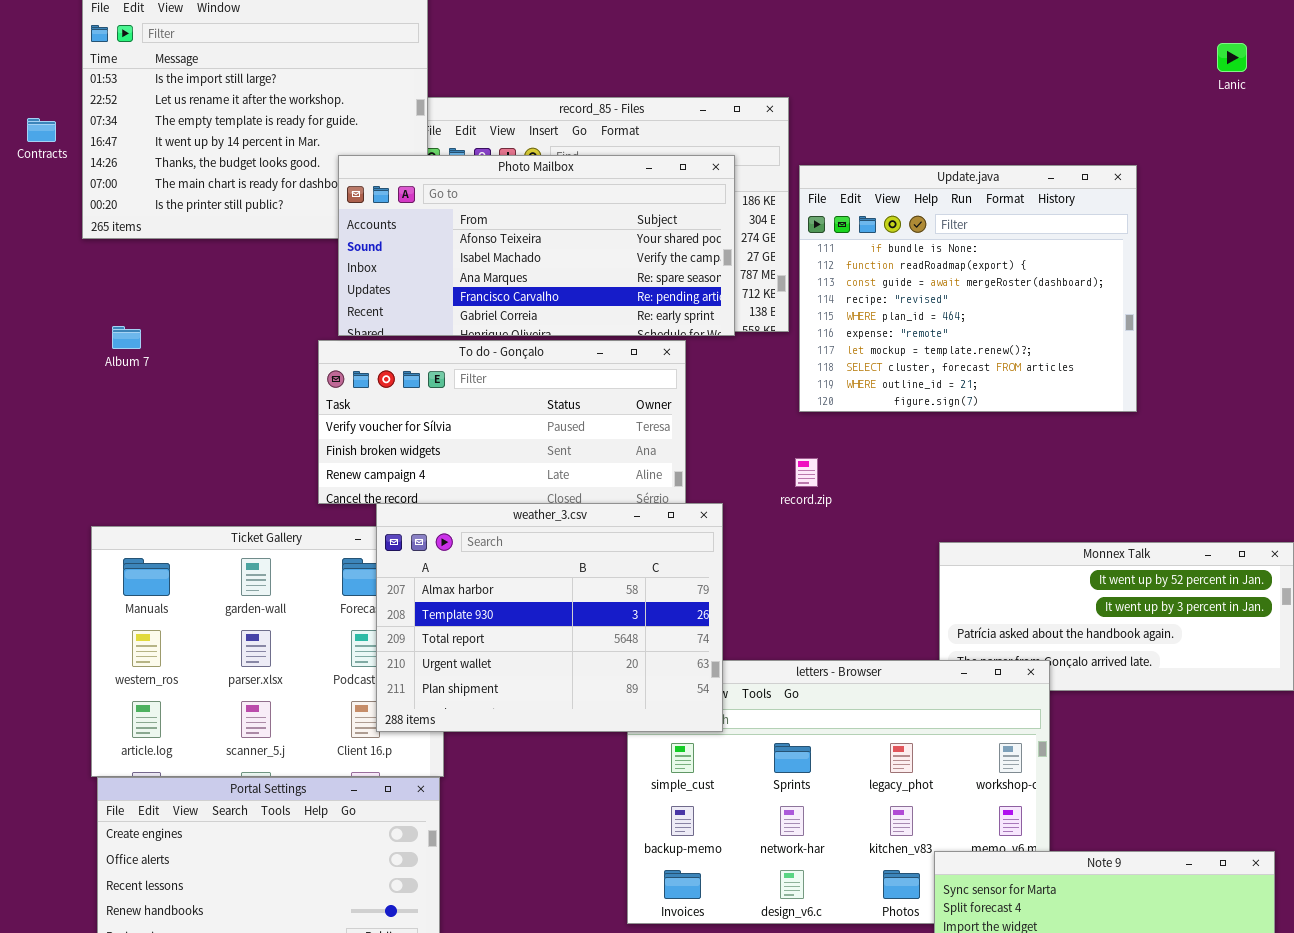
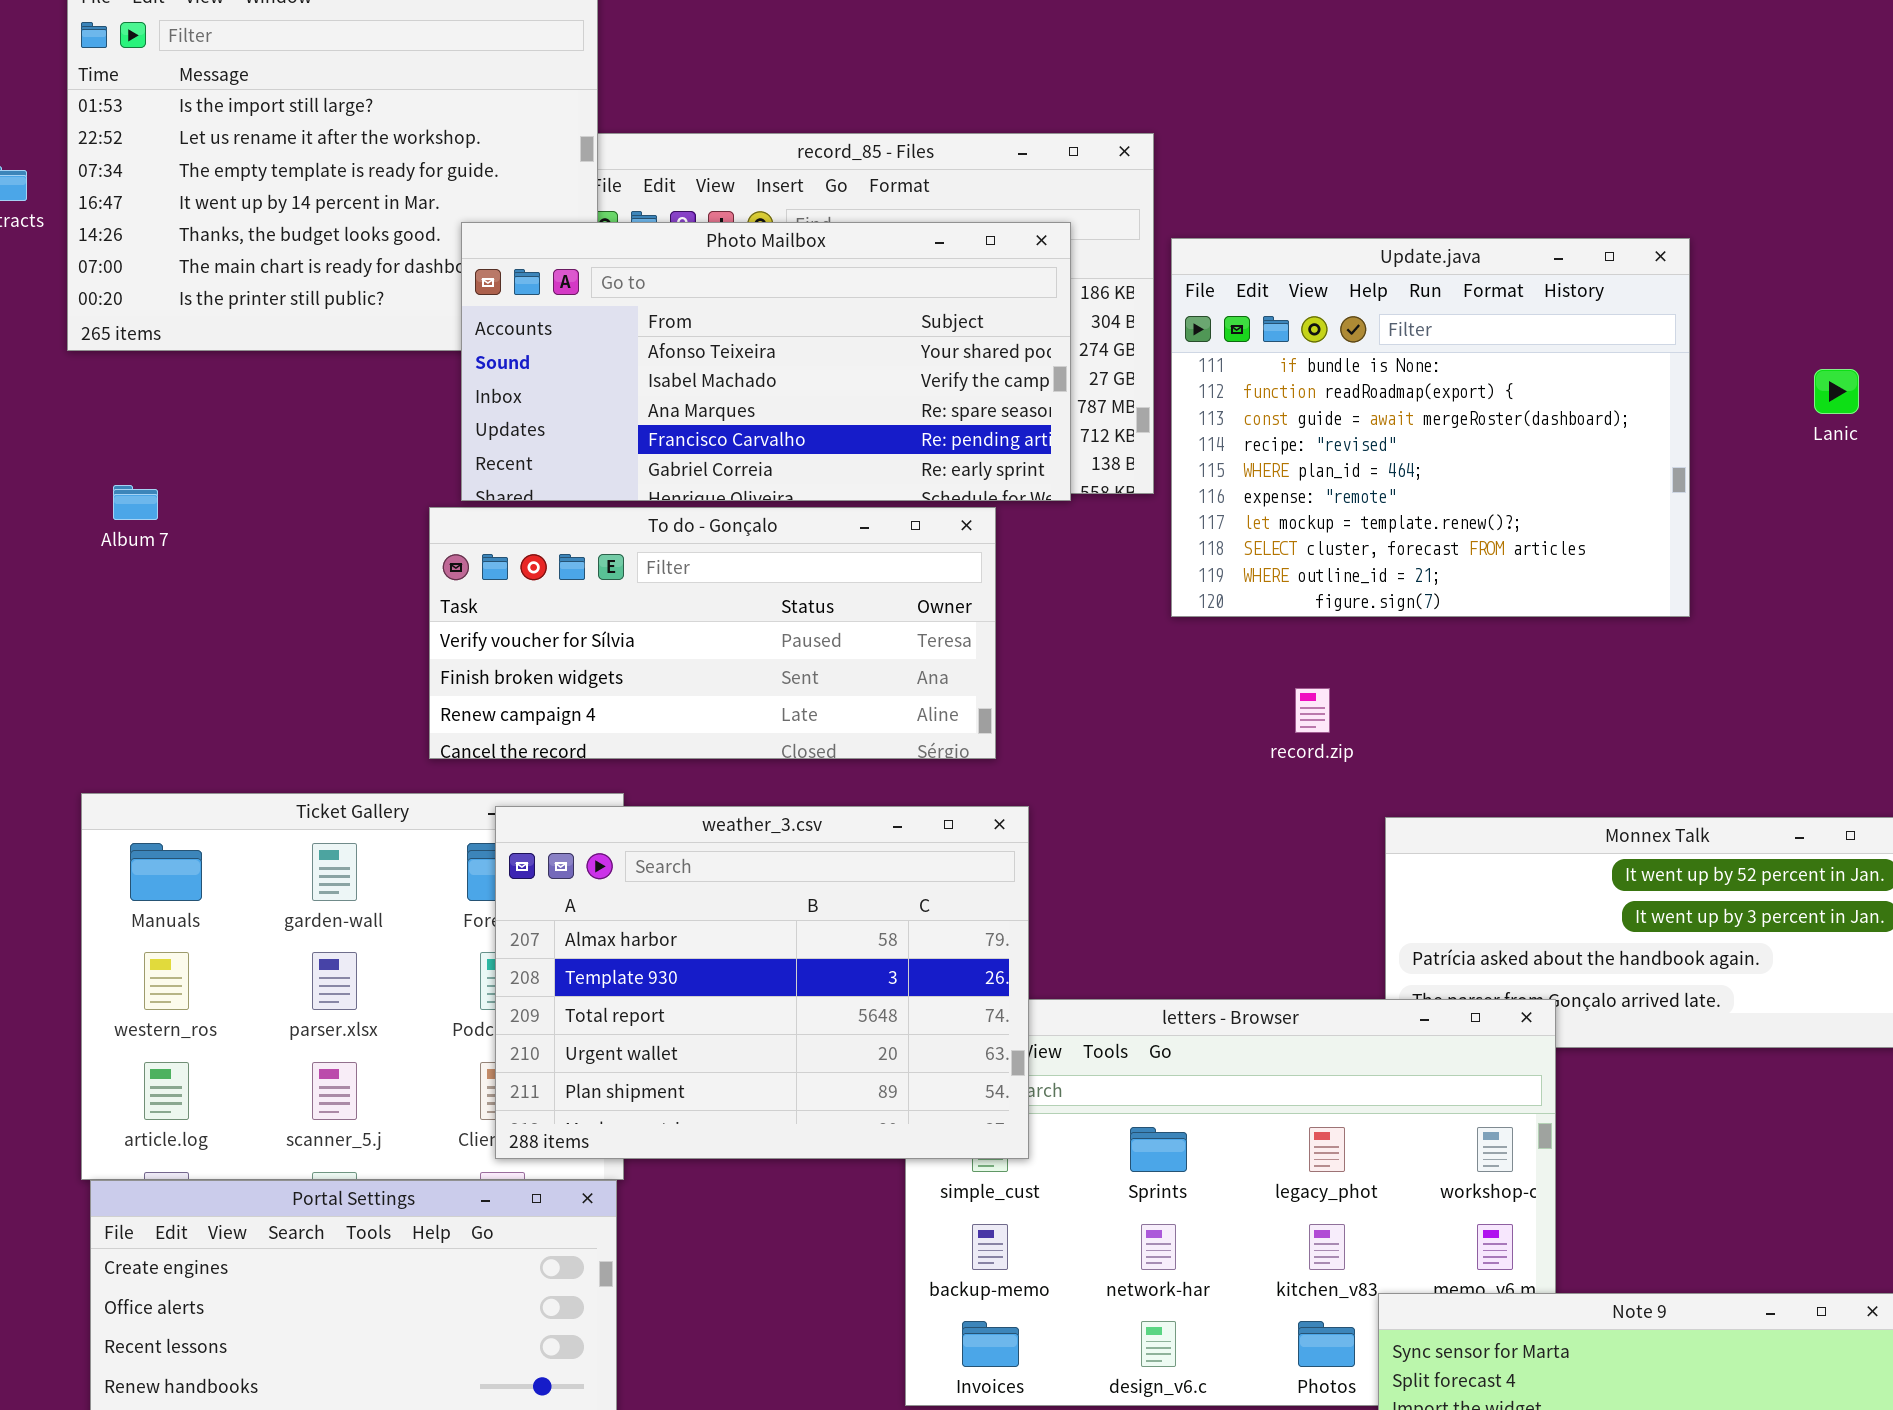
Lanic: [1217,43,1247,72] -> [1814,369,1859,414], moved
record.zip: [795,458,818,487] -> [1295,688,1330,733], moved
weather_3.csv: [376,503,723,732] -> [495,806,1029,1159], moved

